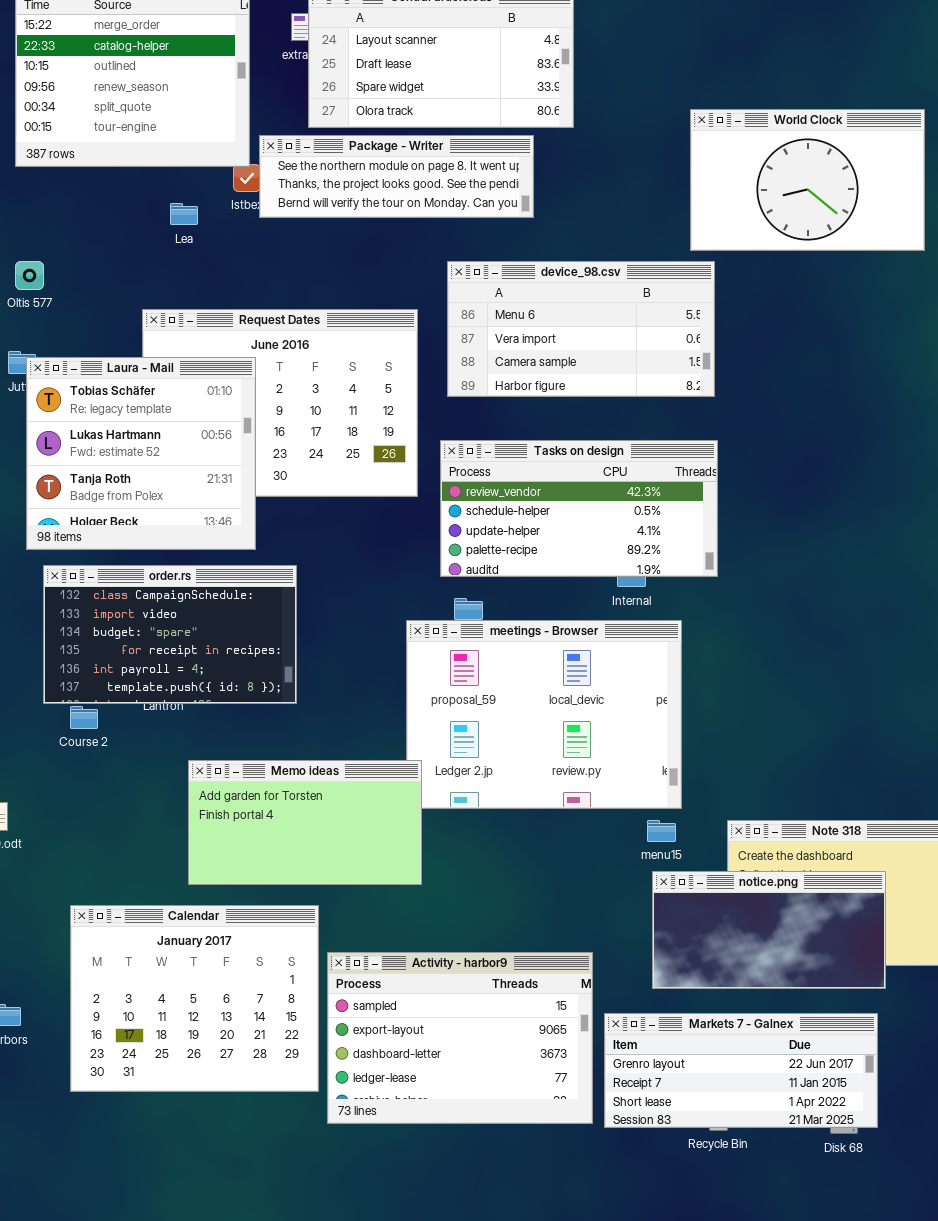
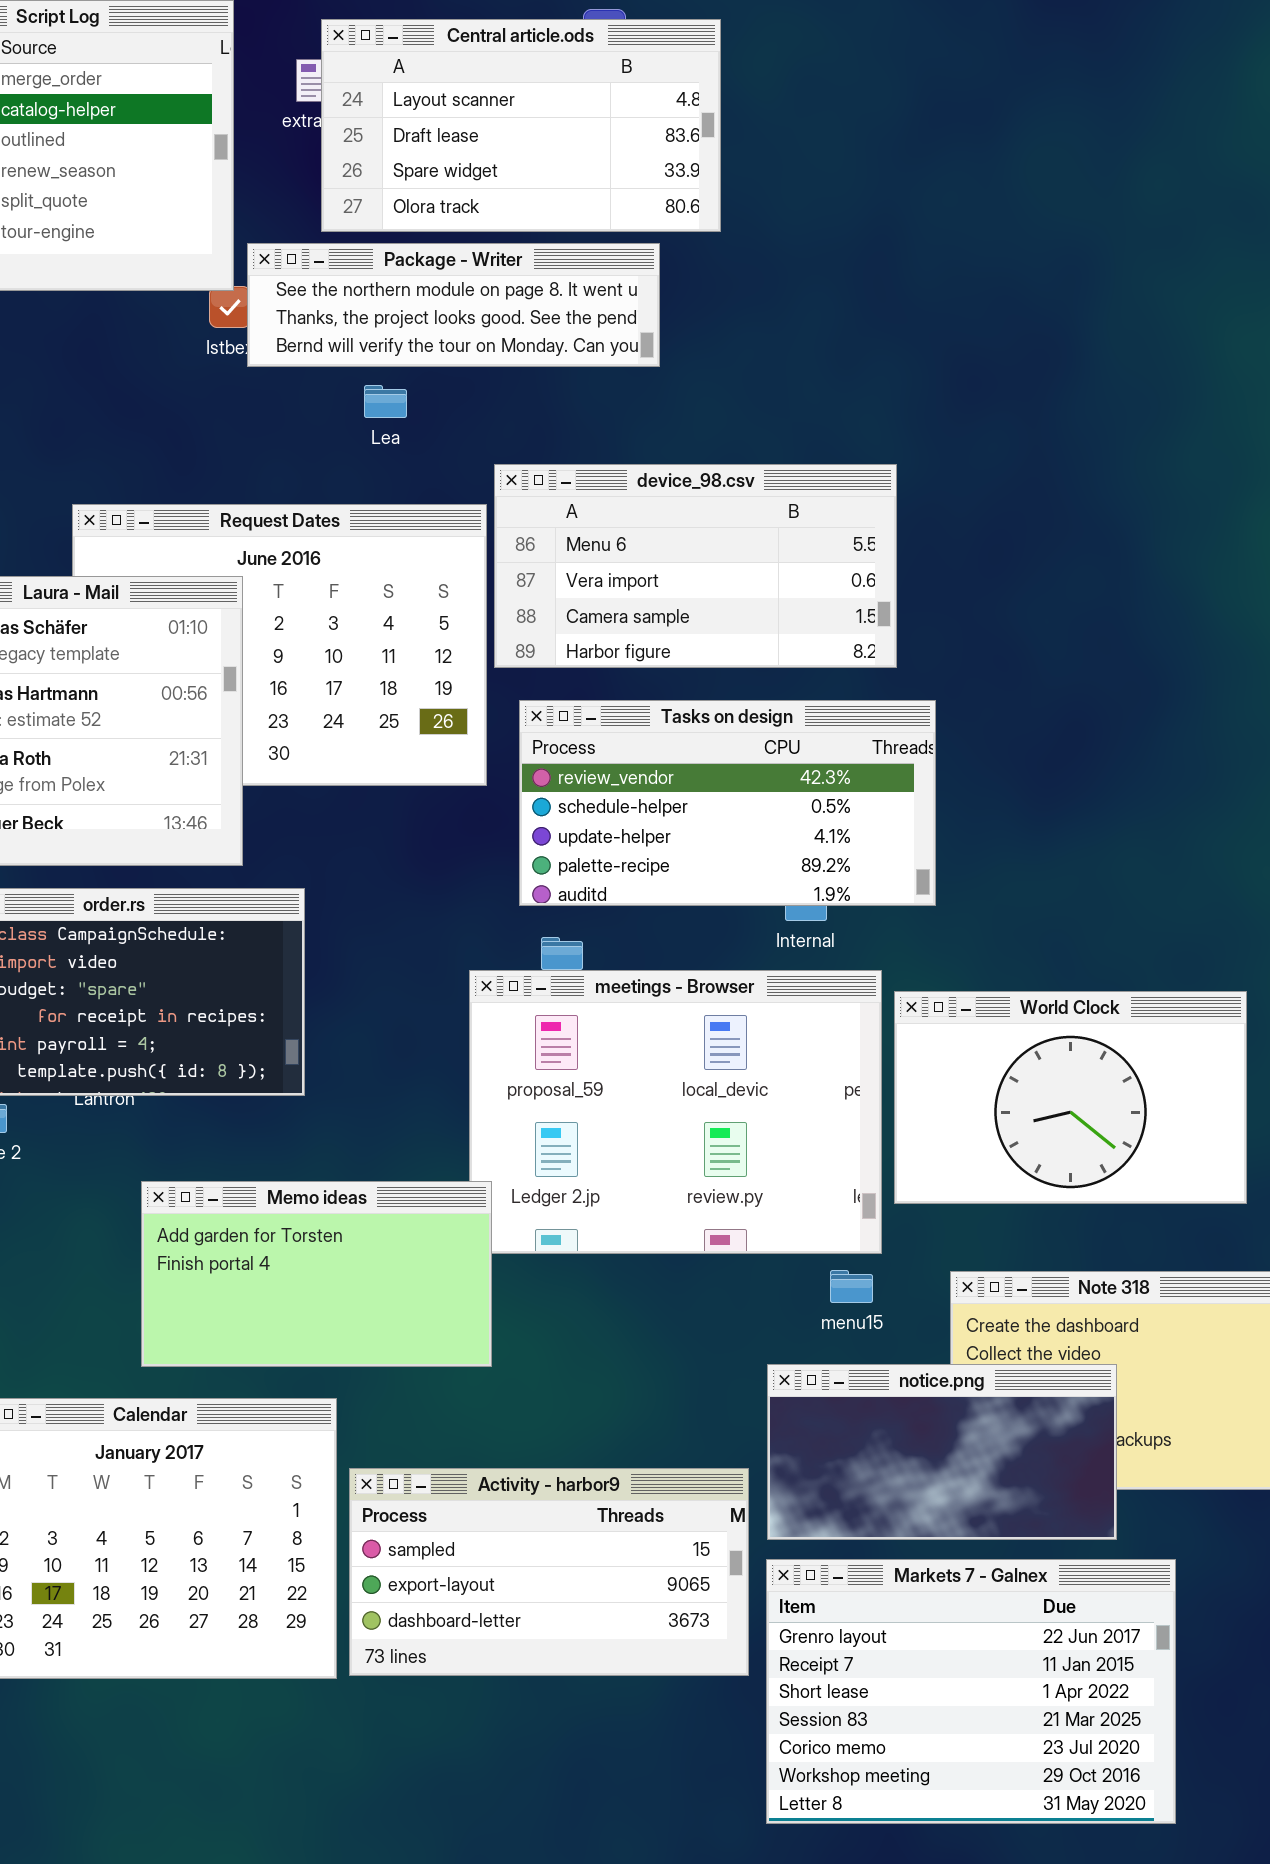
World Clock: [690,109,925,251] -> [894,991,1247,1204], moved
Lea: [170,203,198,225] -> [364,385,407,418], moved
device_98.csv: [447,261,715,397] -> [494,464,897,668], moved
notice.png: [652,871,886,989] -> [767,1364,1117,1540], moved
Activity - harbor9: [327,952,593,1124] -> [349,1468,749,1676], resized
Markets 7 - Galnex: [604,1013,878,1128] -> [766,1559,1176,1824], resized

